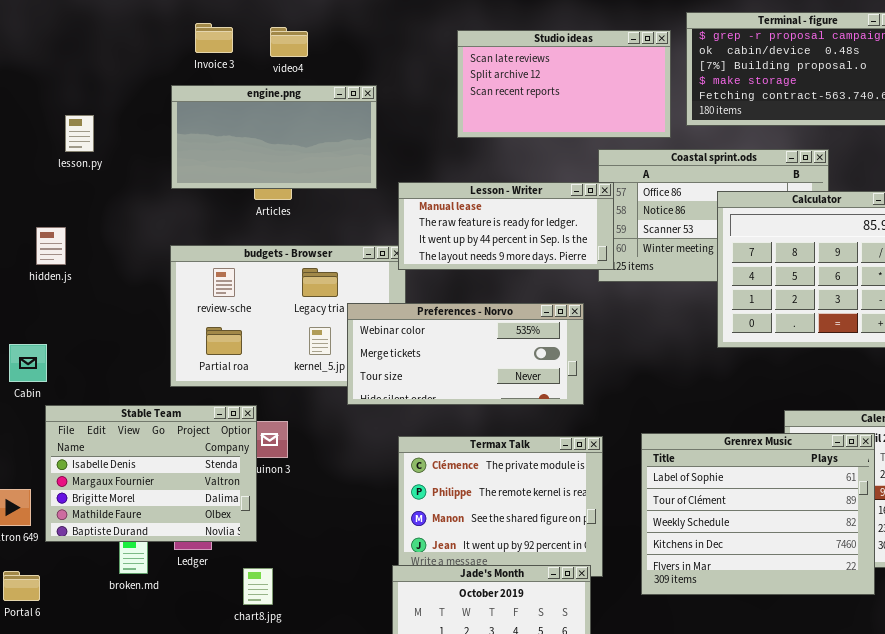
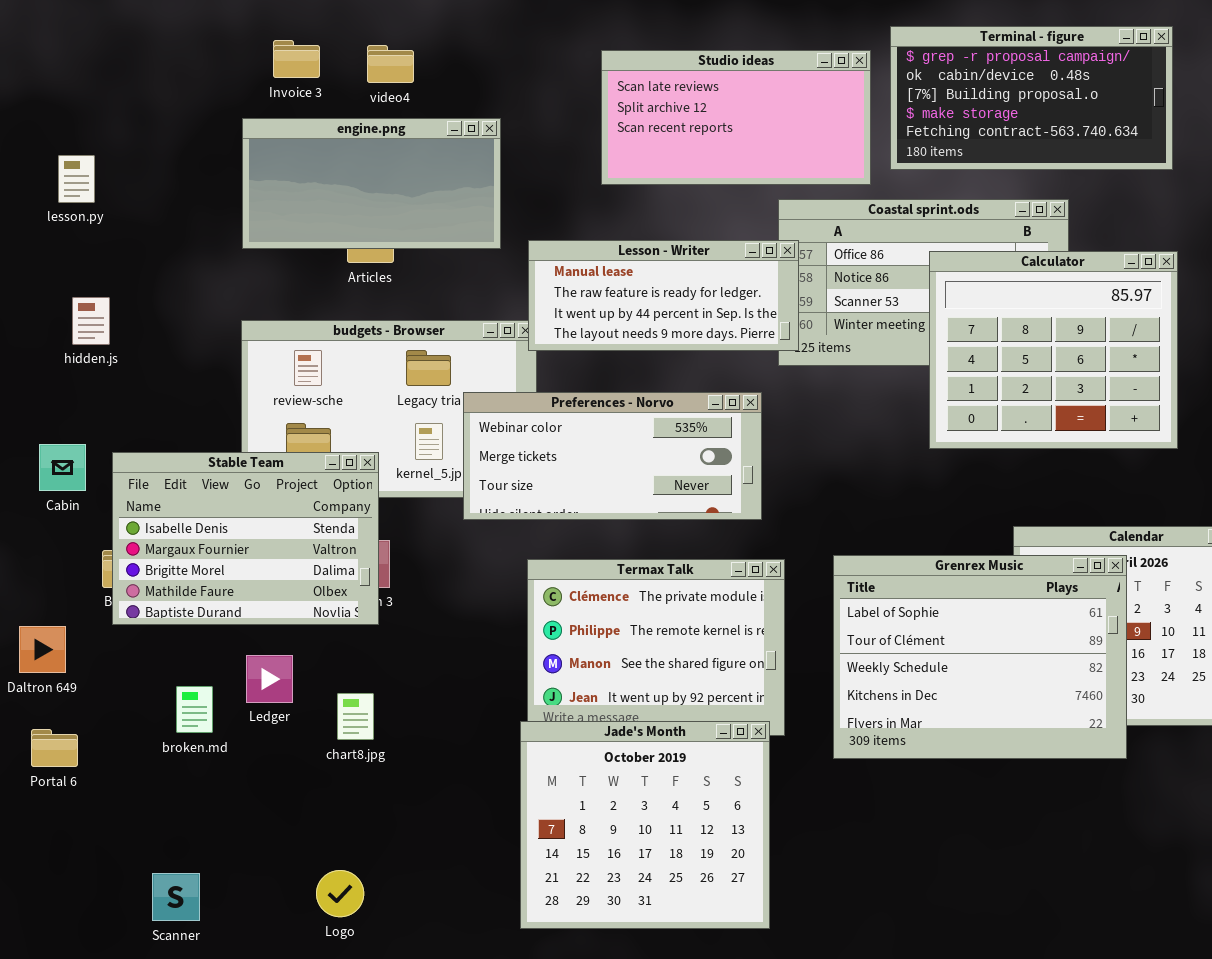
lesson.py: [65,115,94,152] -> [58,155,95,203], moved
Stable Team: [45,405,257,542] -> [112,452,379,625], moved
chart8.jpg: [243,568,273,605] -> [337,693,374,740], moved

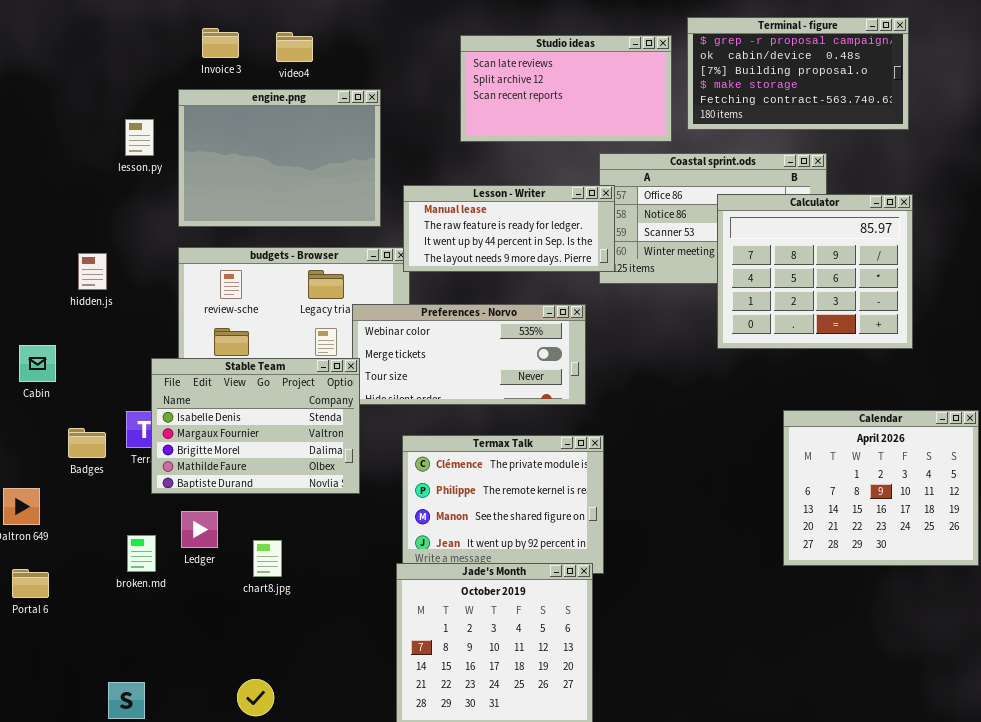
engine.png: [242,118,501,249] -> [178,89,381,227], resized
lesson.py: [58,155,95,203] -> [125,119,154,156], moved
hidden.js: [72,297,110,345] -> [78,253,107,290], moved
Stable Team: [112,452,379,625] -> [151,358,360,494], moved
Grenrex Music: [833,555,1127,759] -> none, closed

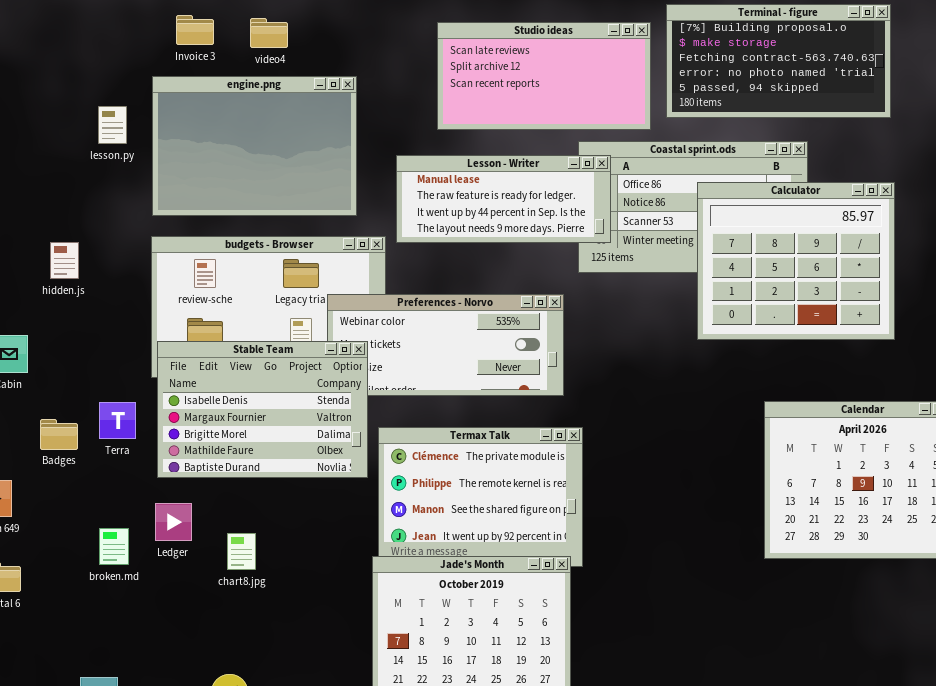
Terminal - figure: [687,17,909,130] -> [666,4,891,118], scrolled down 2 rows
Lesson - Writer: [403,185,615,272] -> [396,155,611,243], moved
Stable Team: [151,358,360,494] -> [157,341,368,478], moved

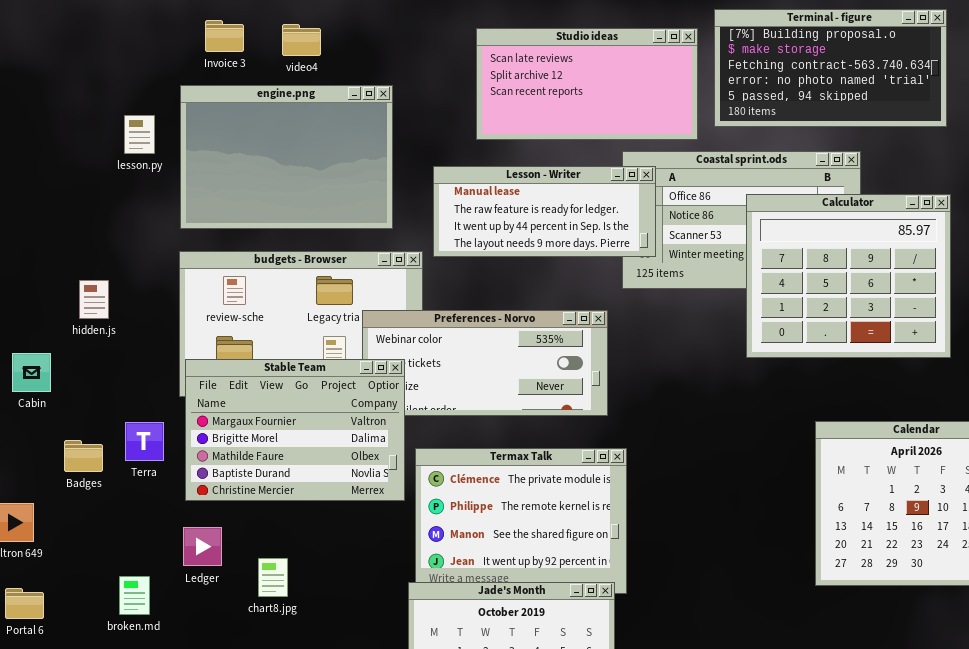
hidden.js: [50,242,79,279] -> [79,280,109,319], moved
Stable Team: [157,341,368,478] -> [185,359,405,501], scrolled down 1 row
broken.md: [99,528,129,565] -> [119,576,150,615], moved

